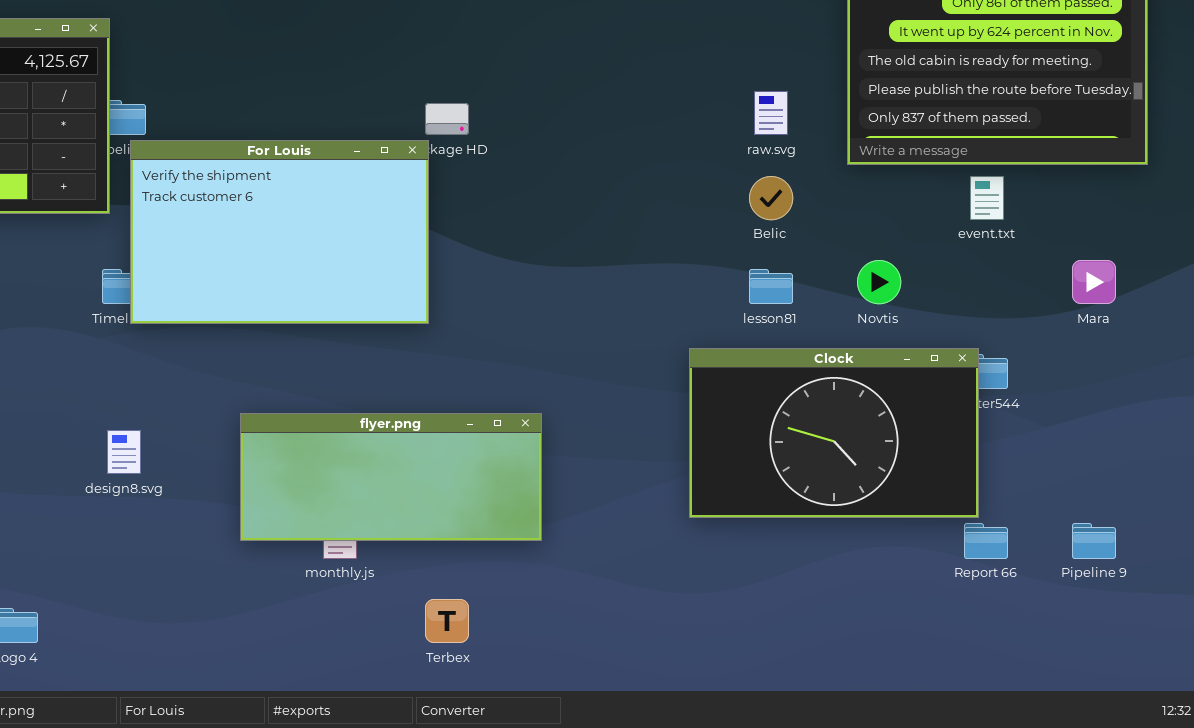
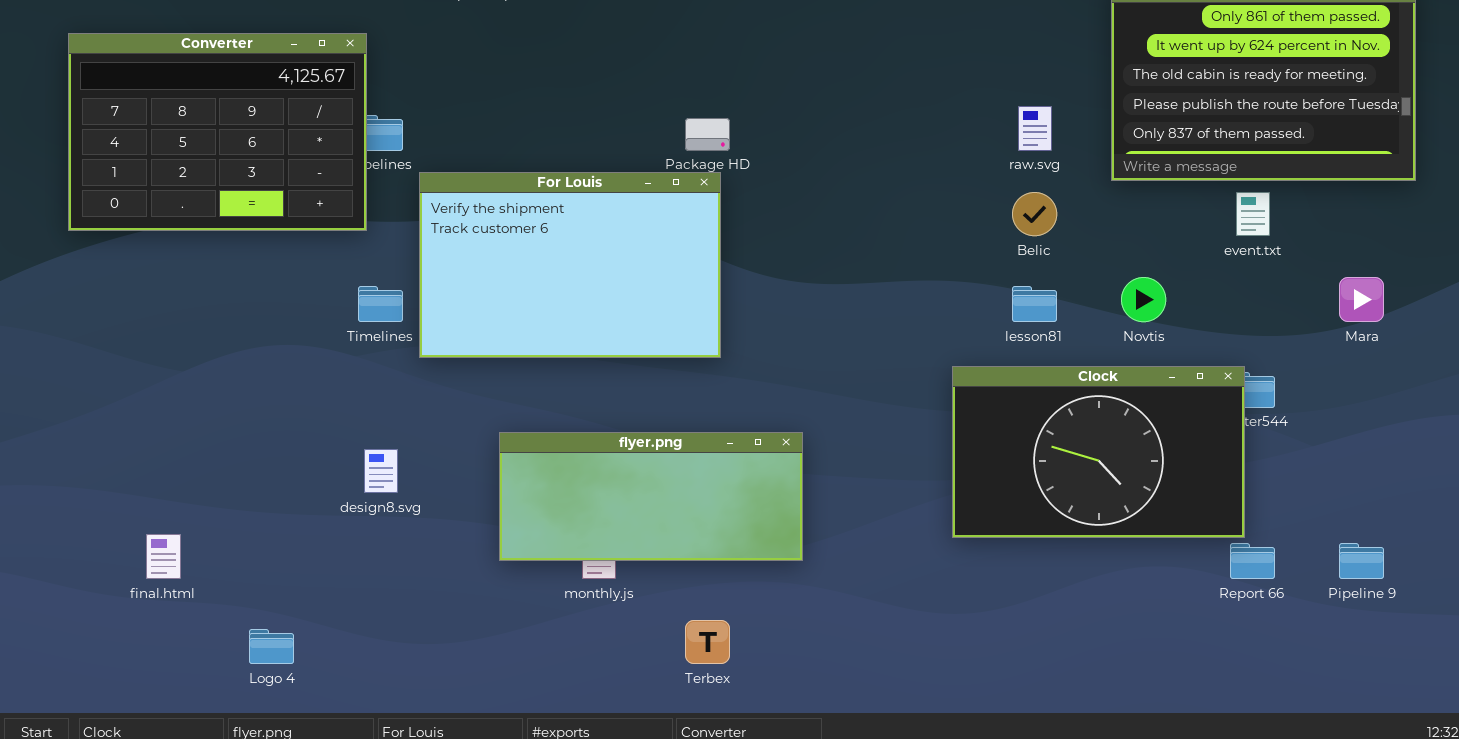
For Louis: [130,140,429,324] -> [419,172,721,358], moved

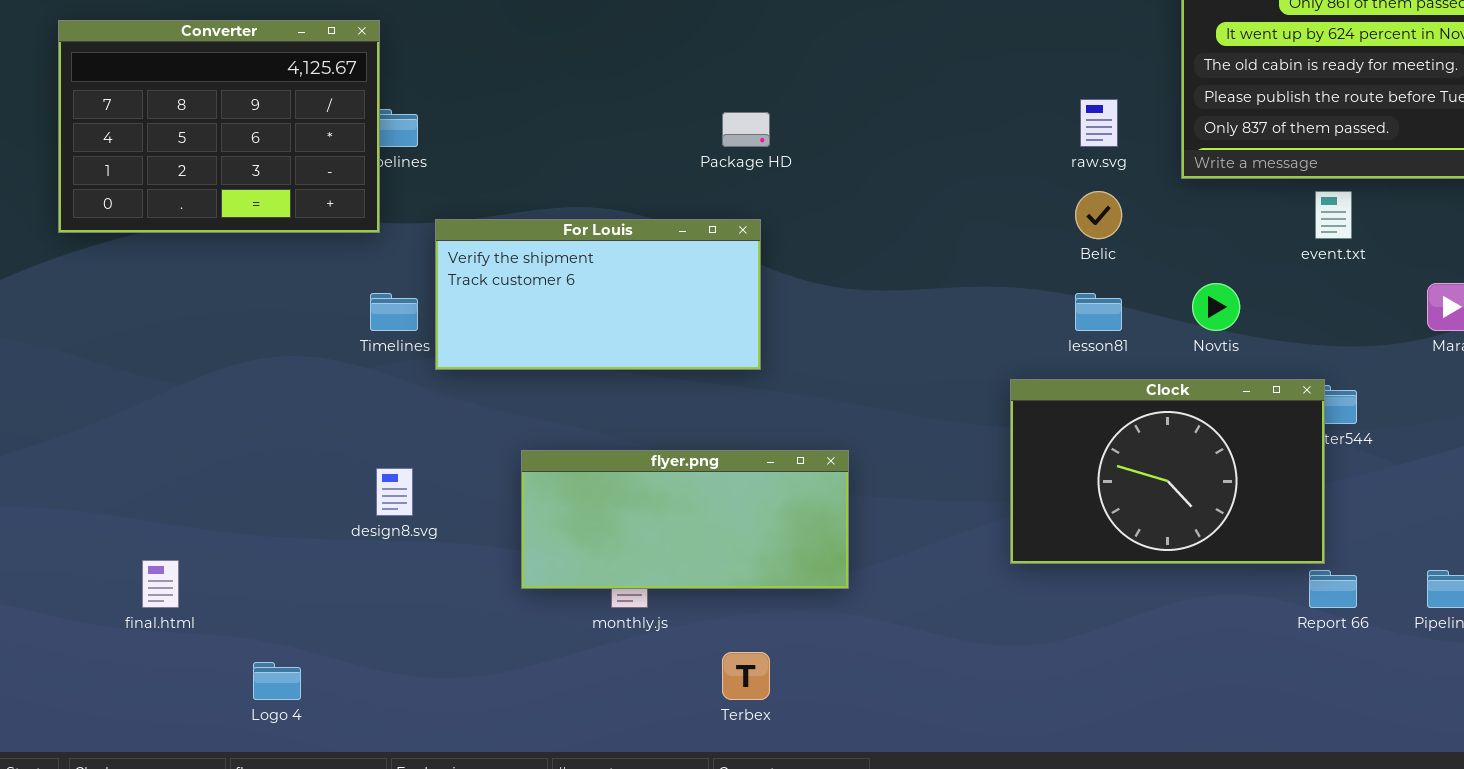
For Louis: [419,172,721,358] -> [435,219,761,370], resized

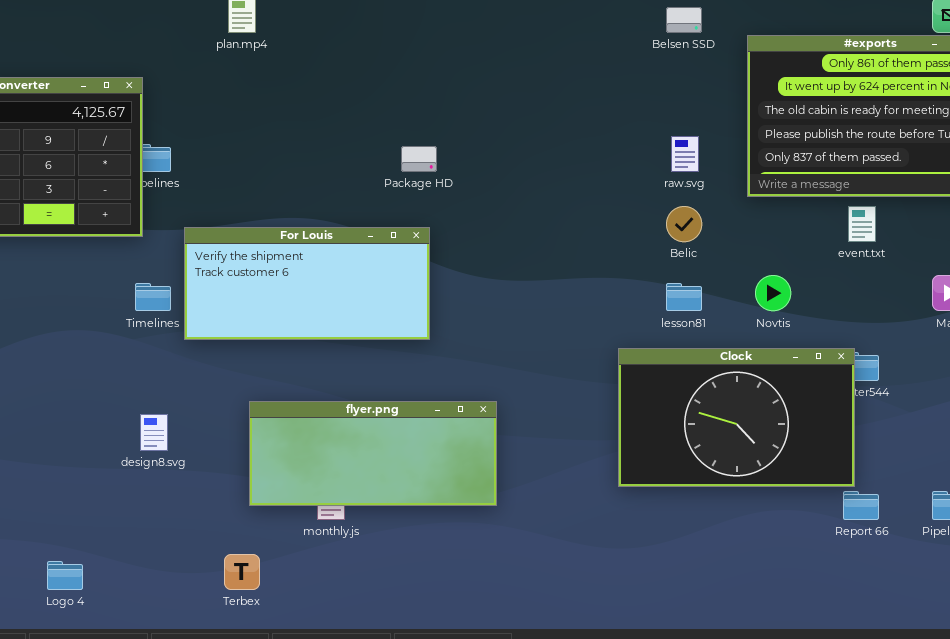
Terbex: [722,652,770,700] -> [224,554,260,590], moved

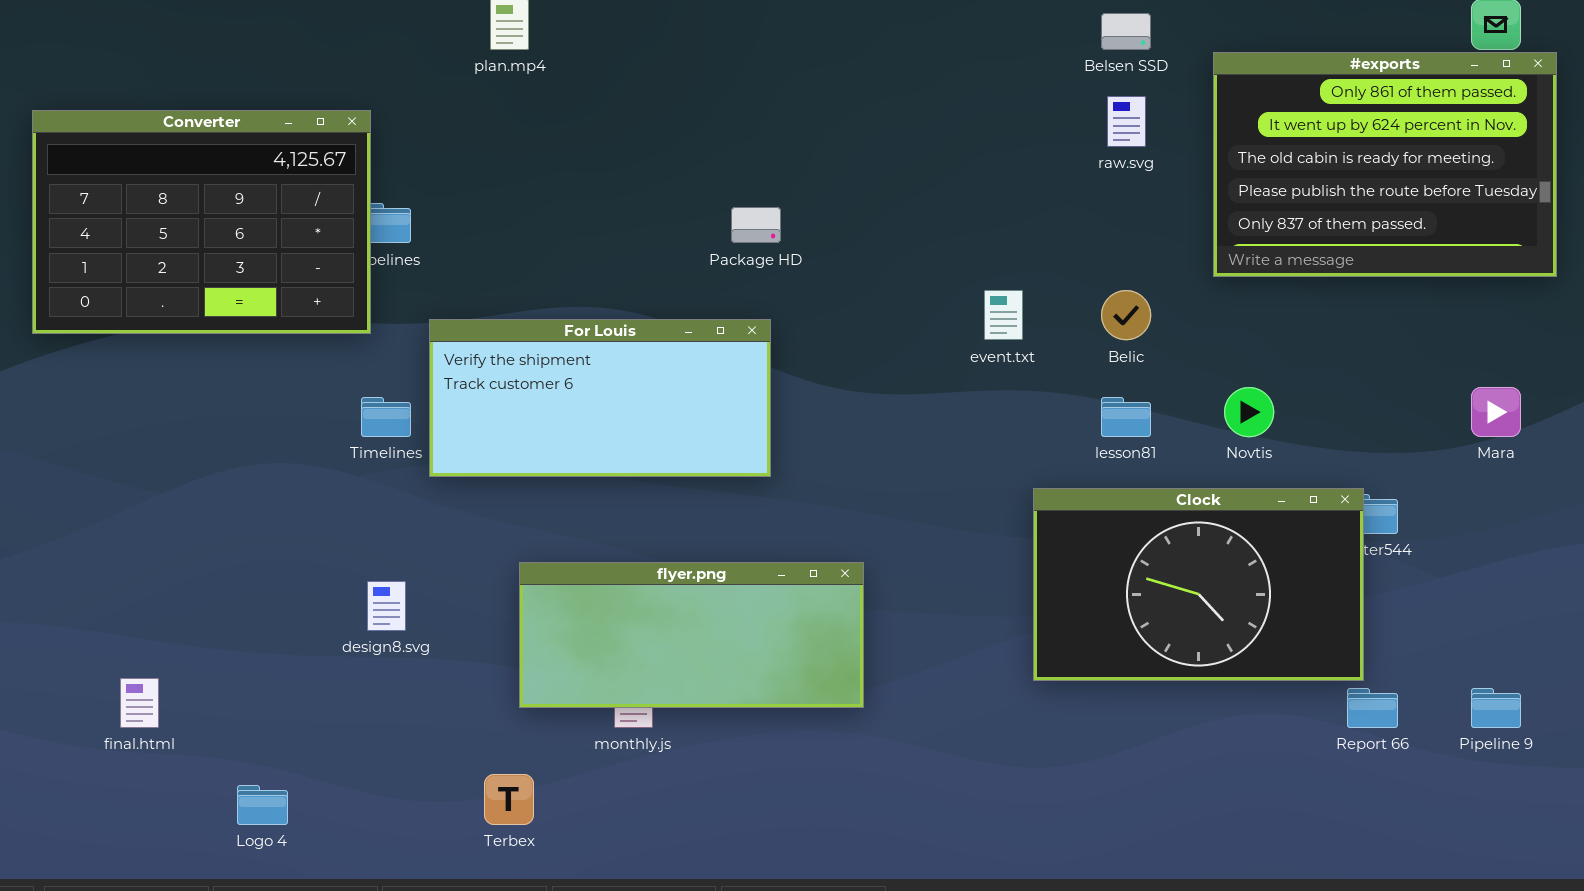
raw.svg: [671,136,699,172] -> [1107,96,1146,147], moved
event.txt: [848,206,876,242] -> [984,290,1023,340], moved

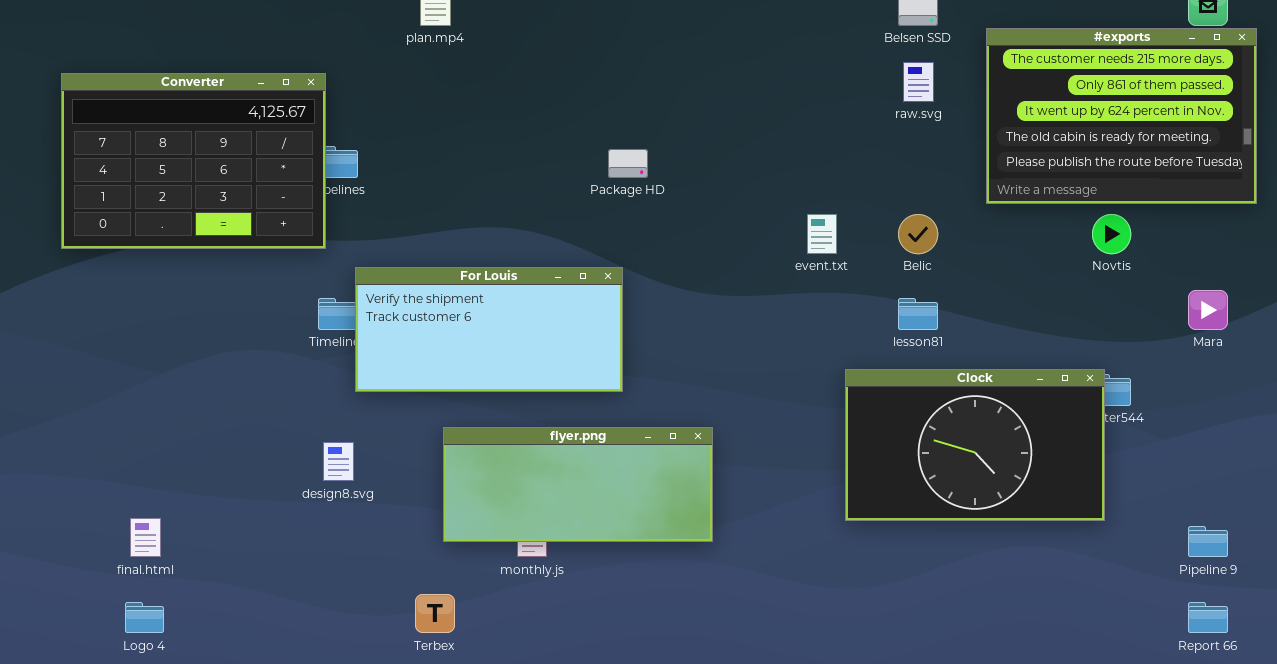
#exports: [1213,52,1557,277] -> [986,28,1257,204], scrolled up 1 row
For Louis: [429,319,771,477] -> [355,267,623,392], moved
Novtis: [1224,387,1274,437] -> [1092,214,1131,254], moved
Report 66: [1347,688,1398,728] -> [1188,602,1228,633], moved
Logo 4: [237,785,288,825] -> [125,602,164,633], moved

